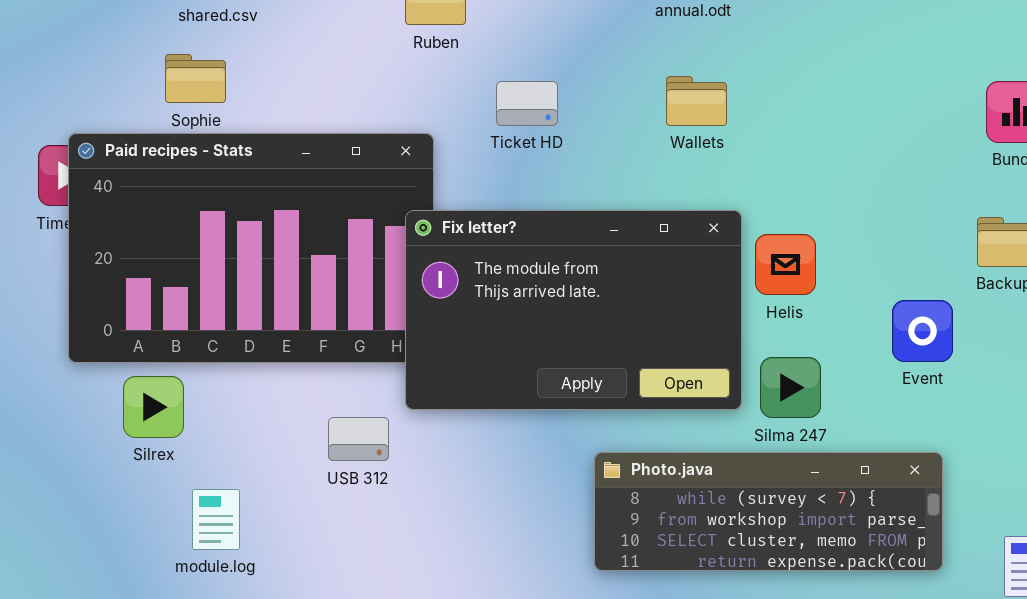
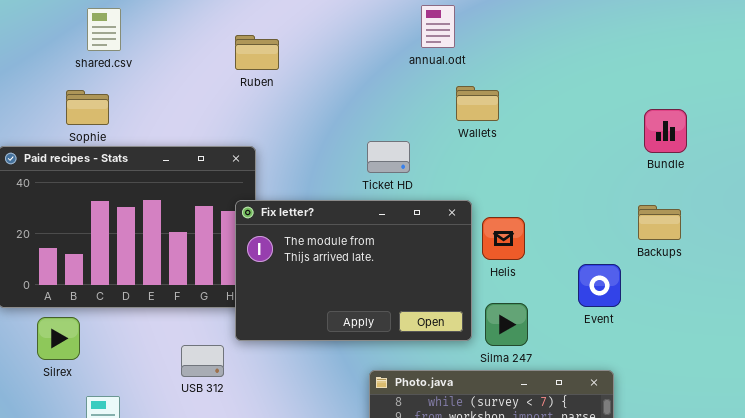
Wallets: [666,76,727,126] -> [456,86,499,121], moved
Ticket HD: [496,81,558,126] -> [367,141,410,173], moved

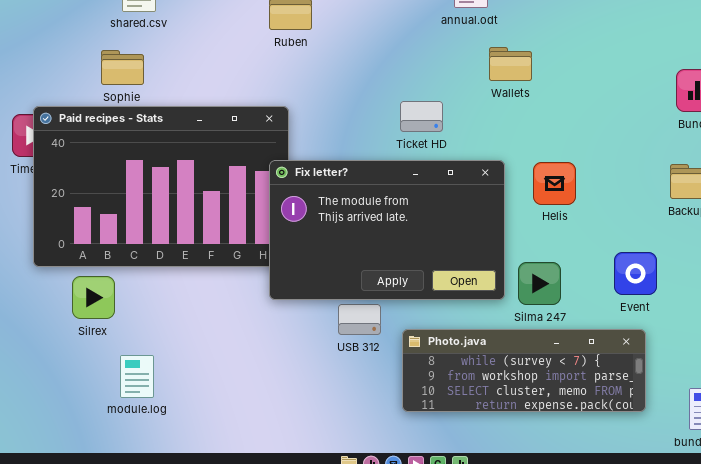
Helis: [482,217,525,260] -> [533,162,576,205], moved
Event: [578,264,621,307] -> [614,252,657,295], moved
USB 312: [181,345,224,377] -> [338,304,381,335], moved

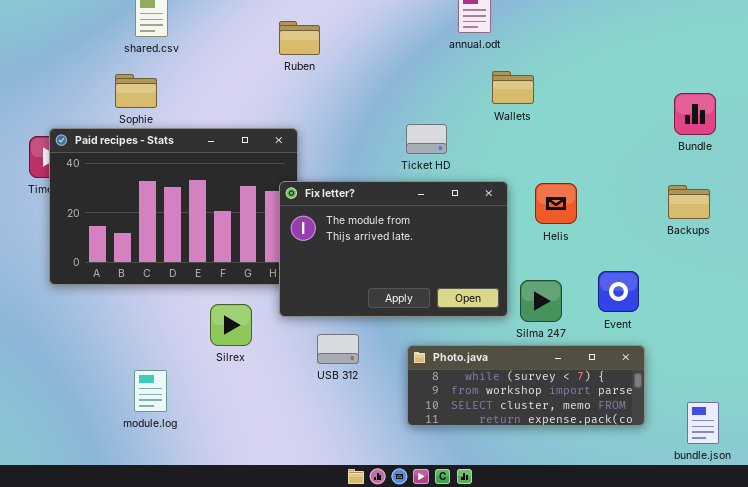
Event: [614,252,657,295] -> [598,271,639,312], moved
Silrex: [72,276,115,319] -> [210,304,252,346], moved
USB 312: [338,304,381,335] -> [317,334,359,364], moved

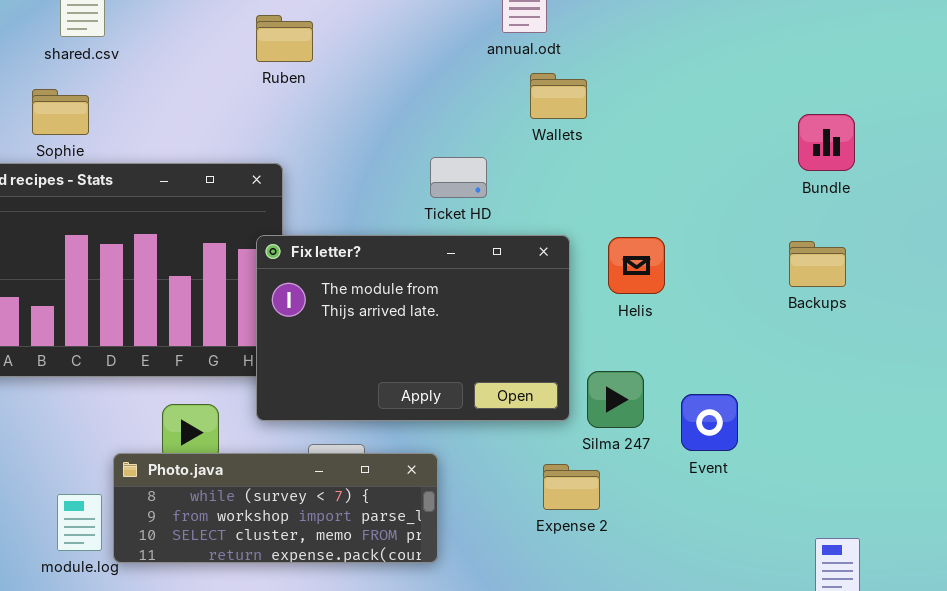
Wallets: [492,71,534,104] -> [530,73,587,119], moved
Event: [598,271,639,312] -> [681,394,738,451], moved
Photo.java: [407,345,645,426] -> [113,453,438,563], moved

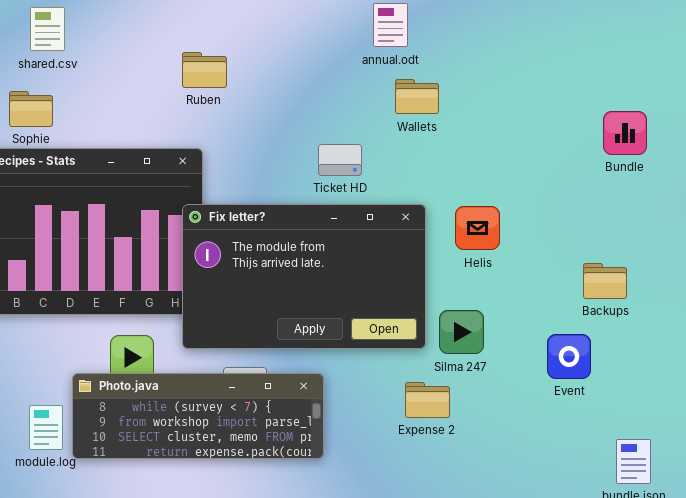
Ruben: [256,15,313,62] -> [182,52,227,88], moved
Backups: [789,241,846,287] -> [583,263,627,299], moved
Event: [681,394,738,451] -> [547,334,591,379], moved

